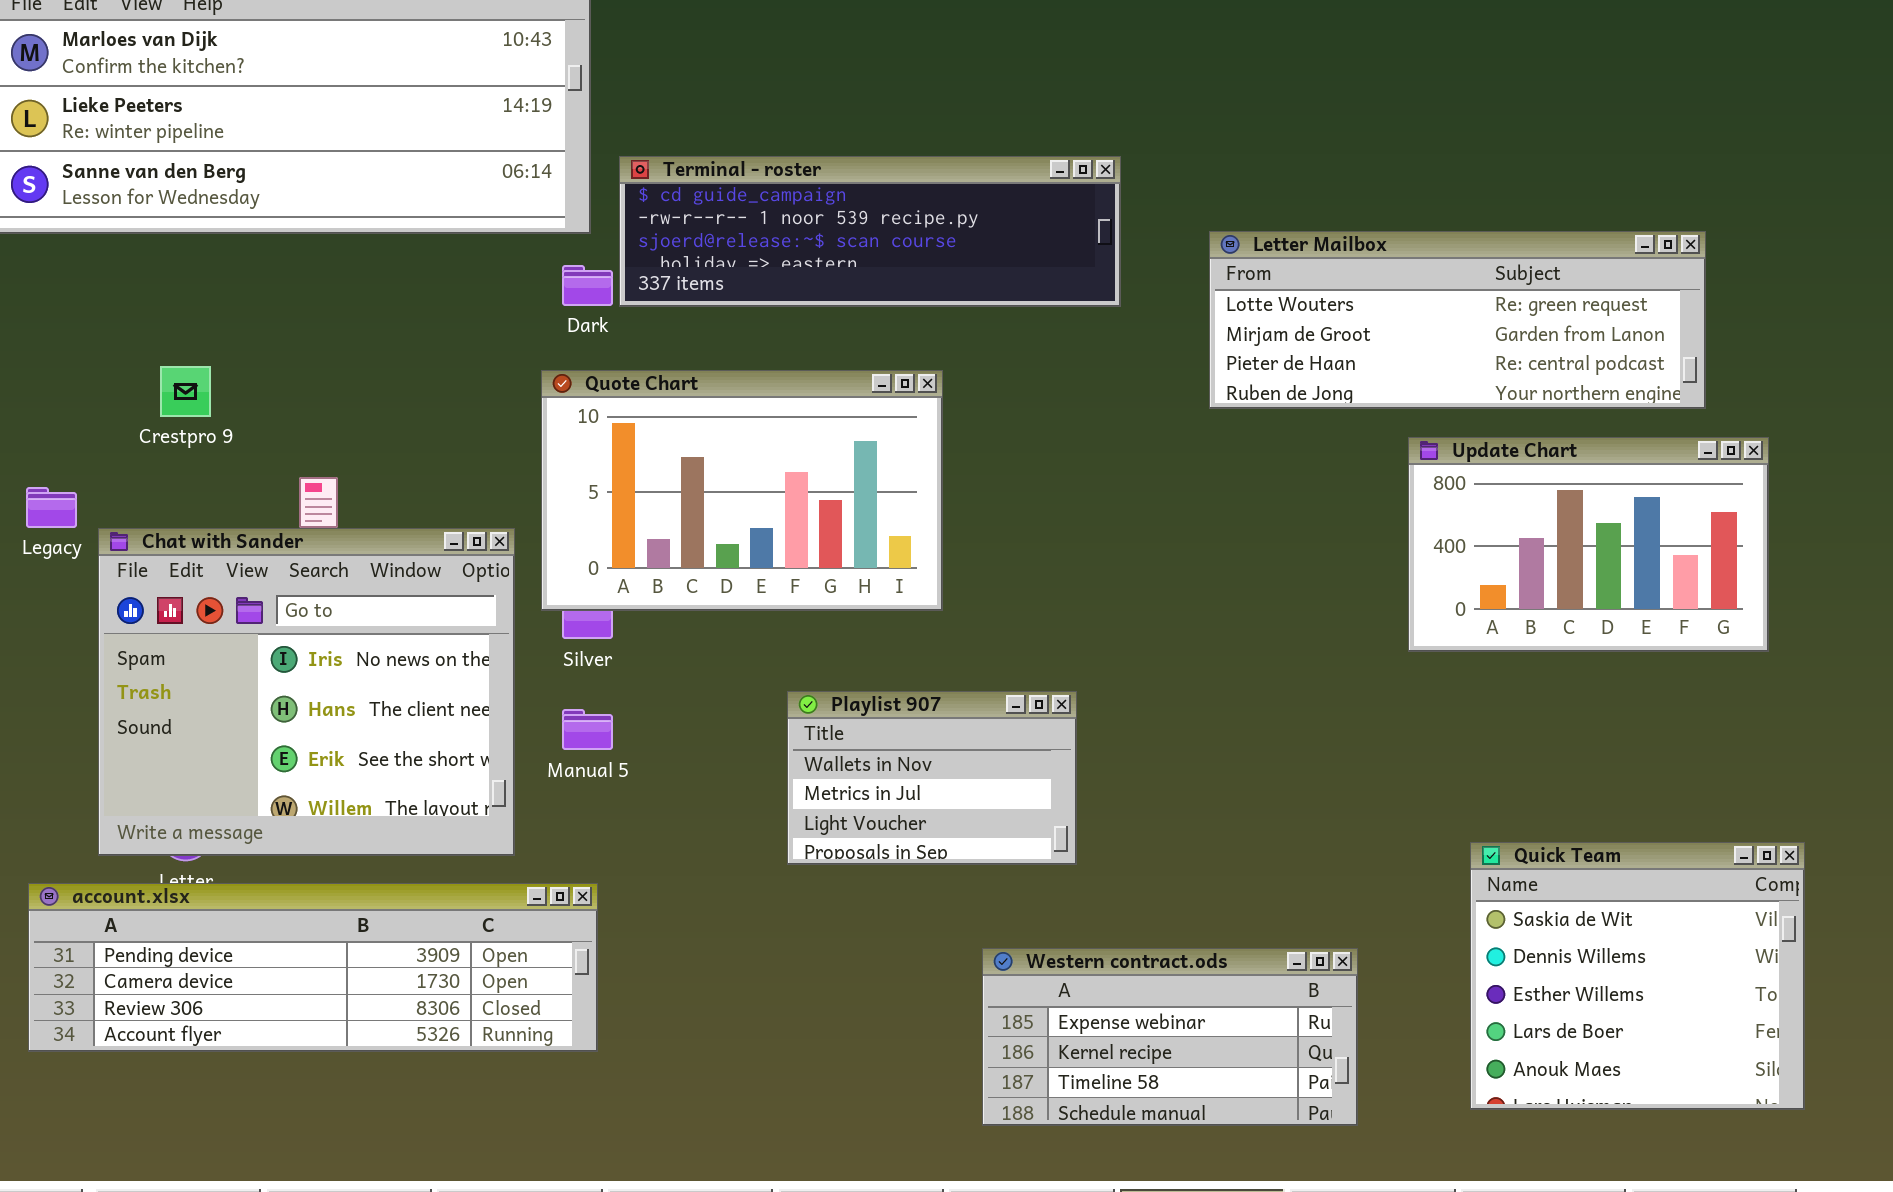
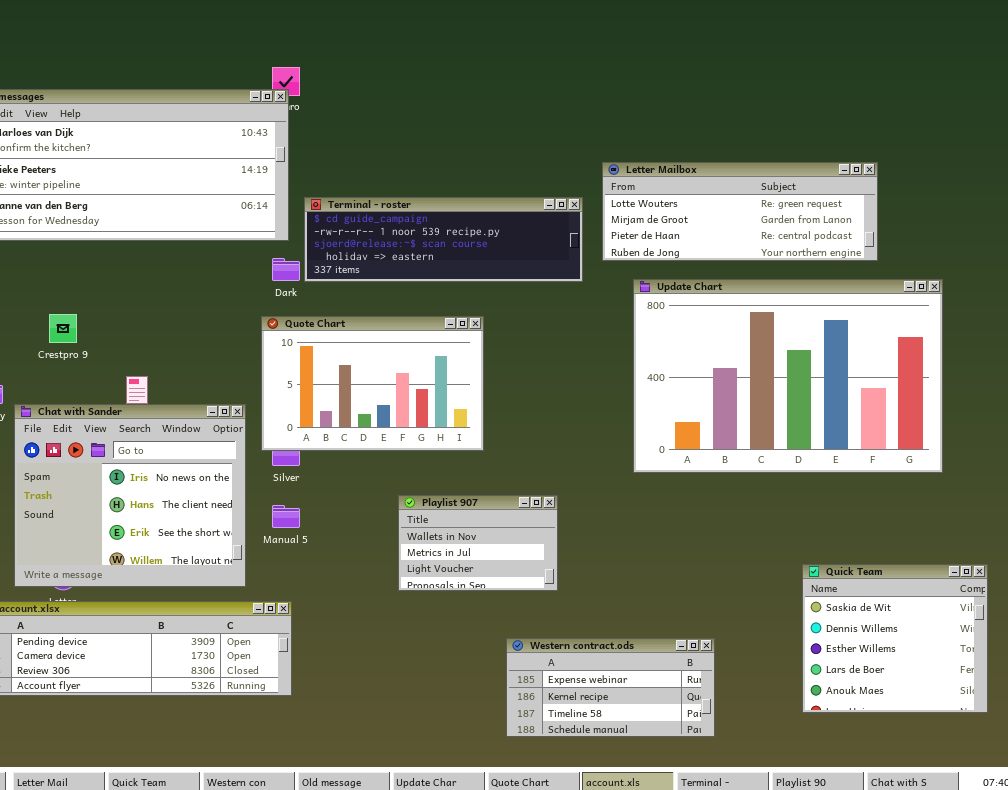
Letter Mailbox: [1209,231,1706,409] -> [602,162,878,261], moved
Update Chart: [1408,437,1769,652] -> [633,279,943,473], resized
Quick Team: [1470,842,1805,1110] -> [802,564,988,713], moved

